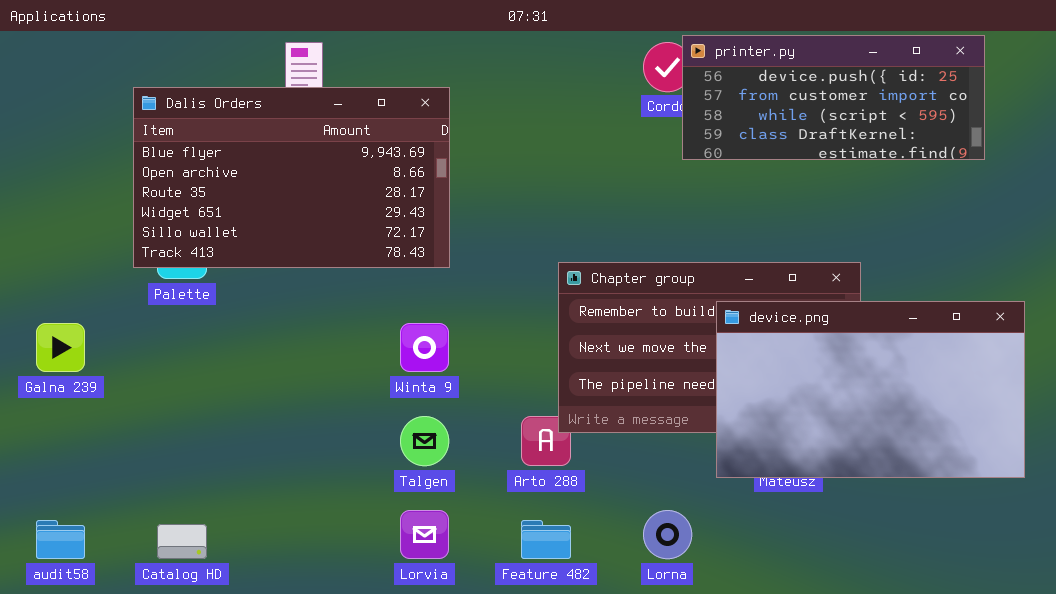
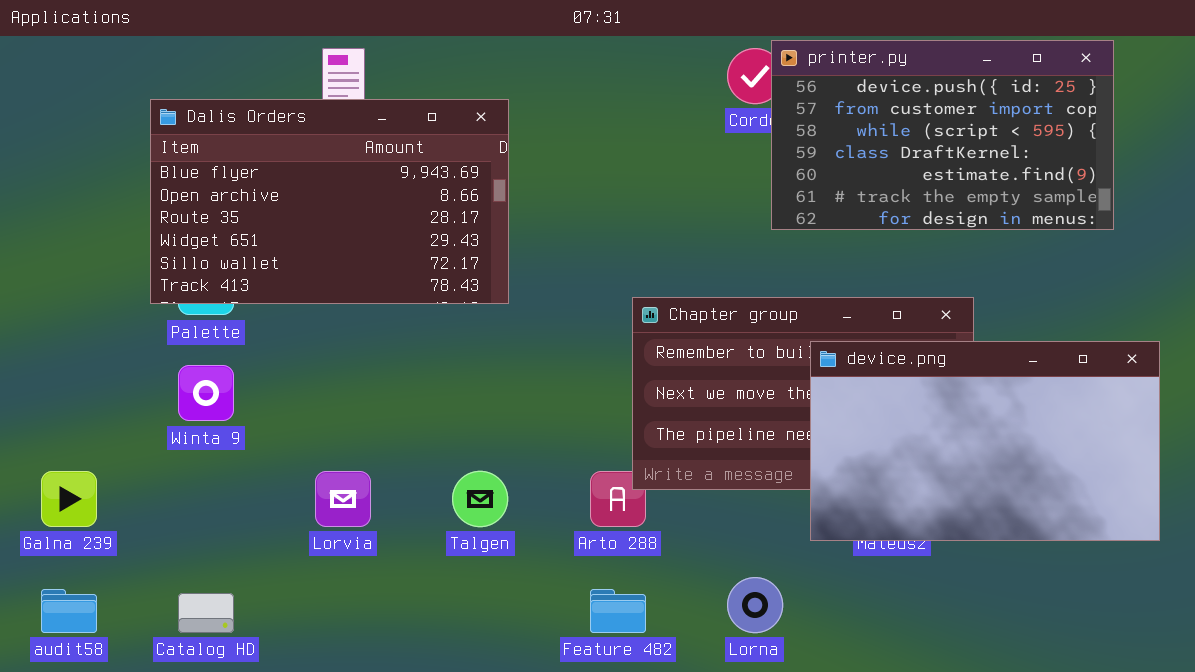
printer.py: [682,35,985,160] -> [771,40,1114,230], resized
Galna 239: [36,323,85,372] -> [41,471,97,527], moved
Winta 9: [400,323,449,372] -> [178,365,234,421], moved
Lorvia: [400,510,449,559] -> [315,471,371,527], moved

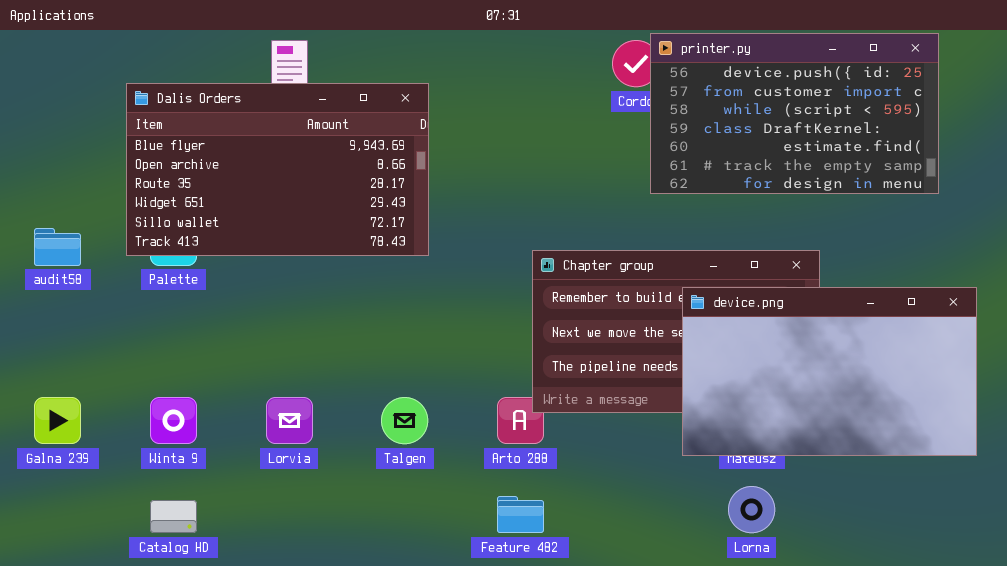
Winta 9: [178,365,234,421] -> [150,397,197,444], moved
Lorna: [727,577,783,633] -> [728,486,775,533], moved
audit58: [41,589,97,633] -> [34,228,81,266], moved

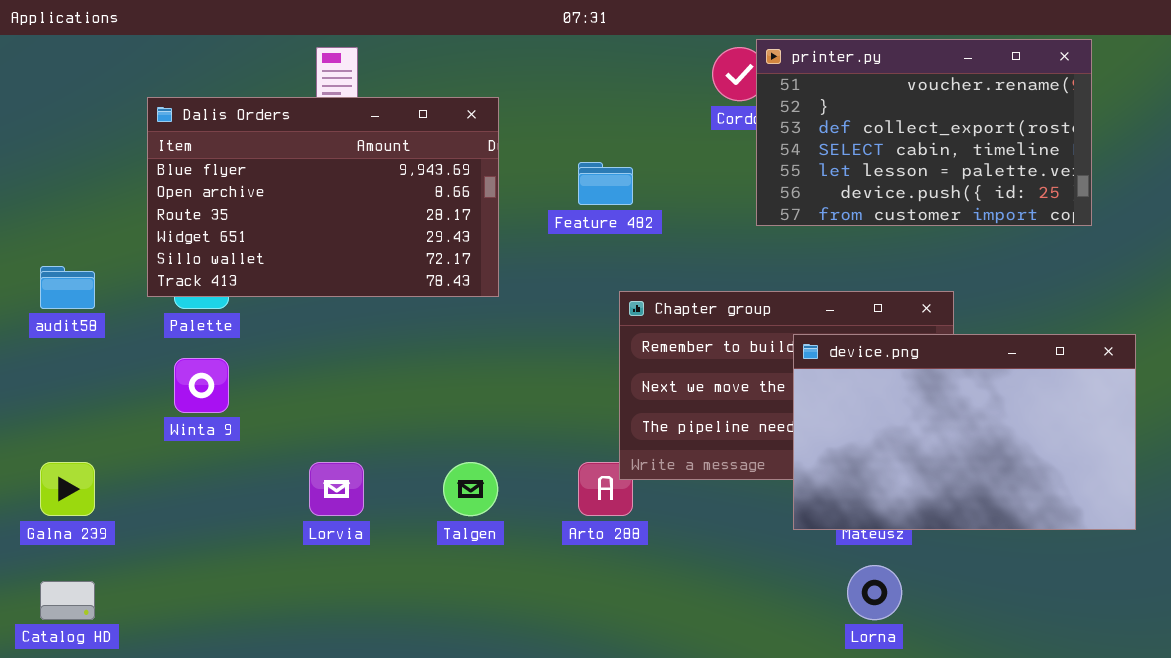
printer.py: [650,33,939,194] -> [756,39,1092,226], scrolled up 5 rows
Winta 9: [150,397,197,444] -> [174,358,229,413], moved
Feature 482: [497,496,544,533] -> [578,162,633,205], moved
Catalog HD: [150,500,197,533] -> [40,581,95,620], moved

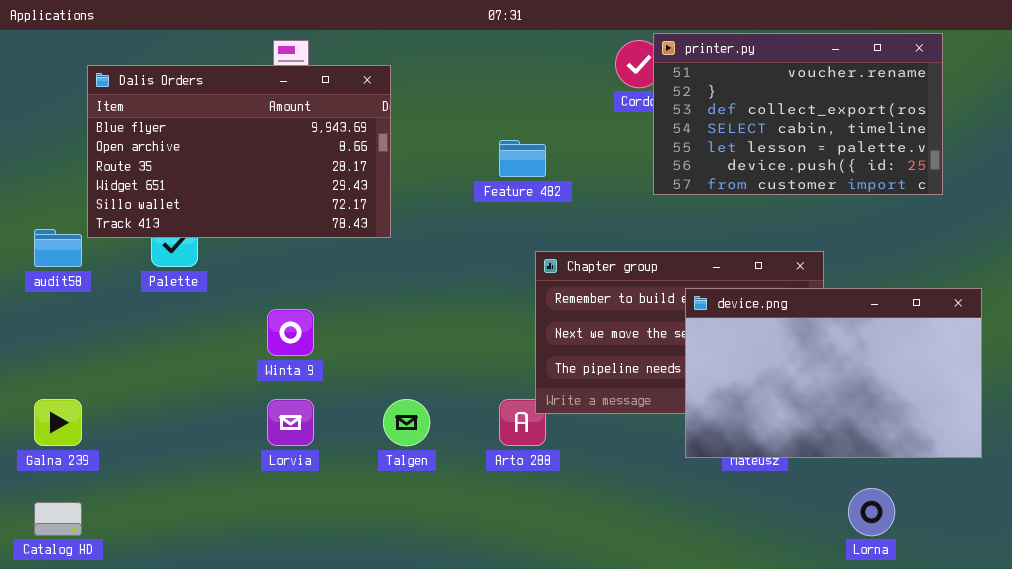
Dalis Orders: [147,97,499,297] -> [87,65,391,238], moved
Winta 9: [174,358,229,413] -> [267,309,314,356], moved
Lorna: [847,565,902,620] -> [848,488,895,536], moved

